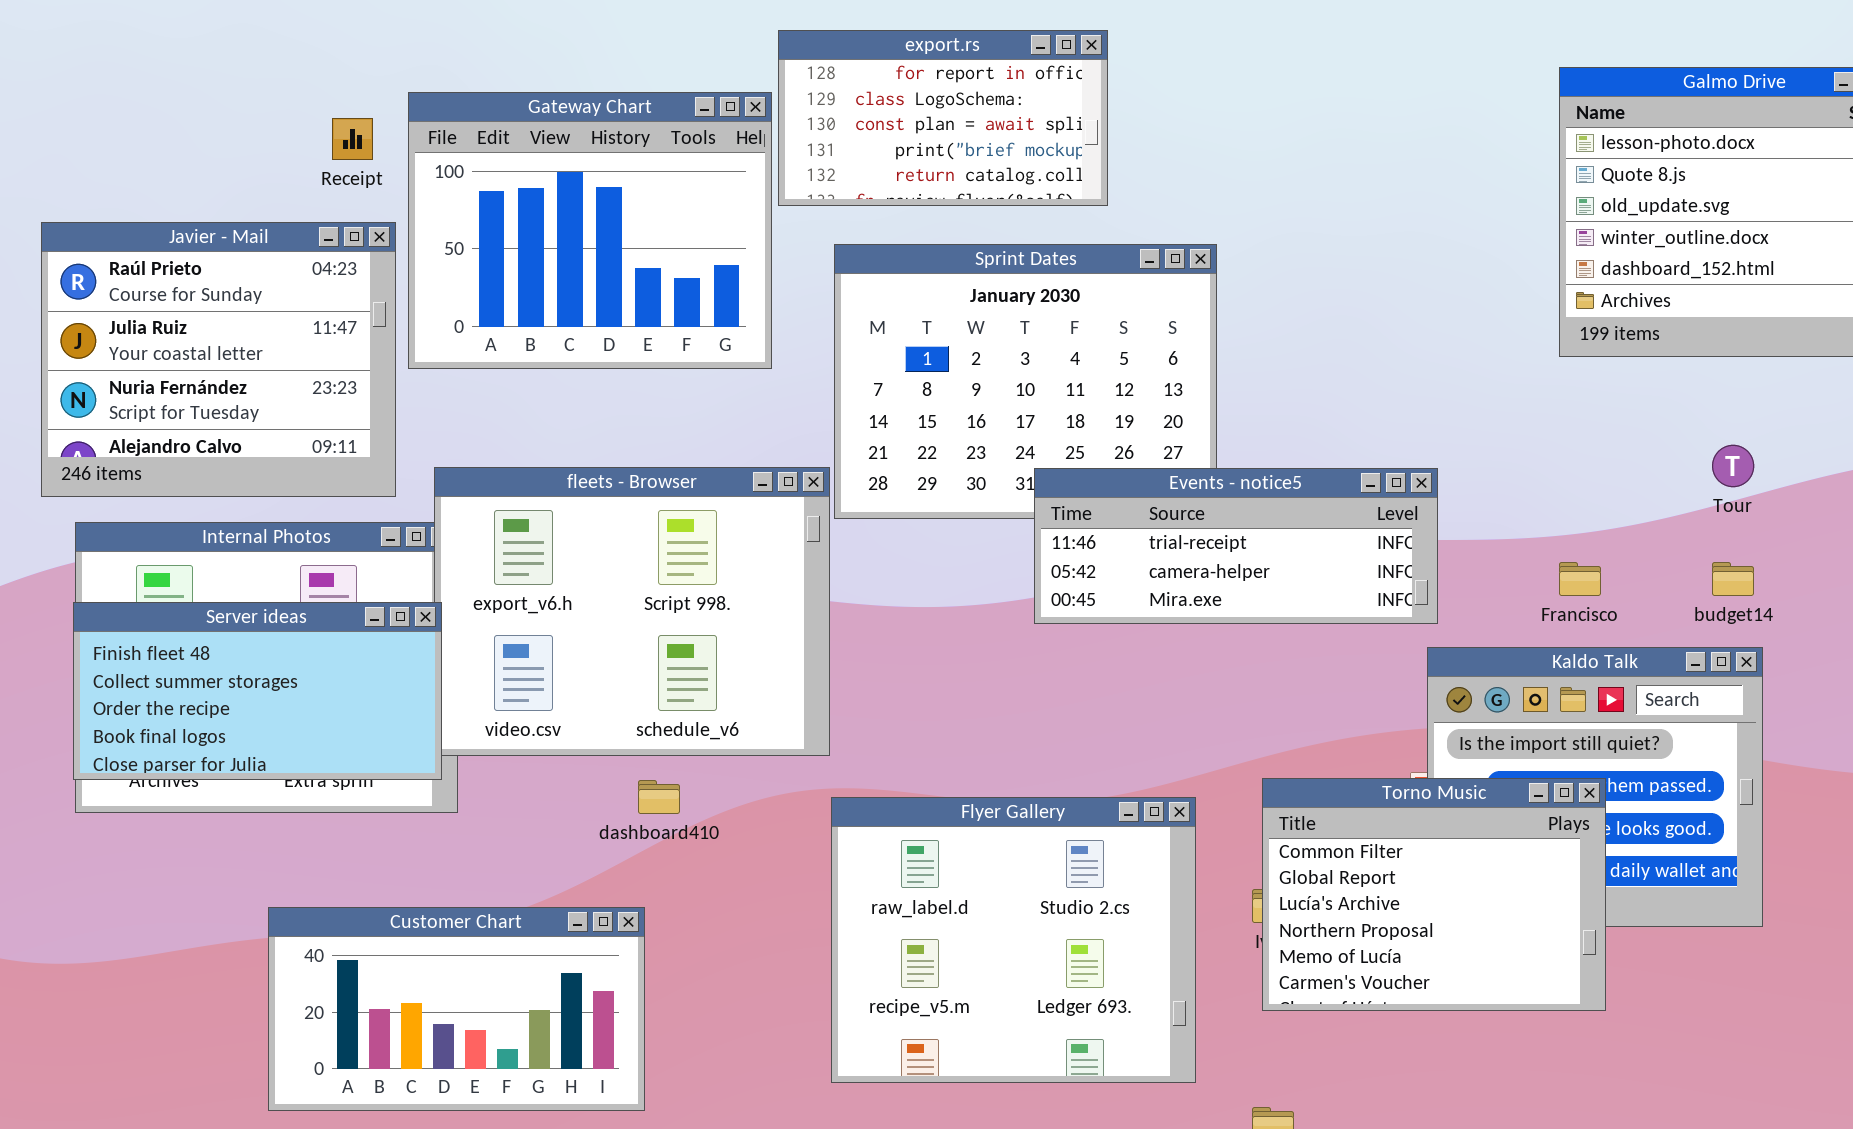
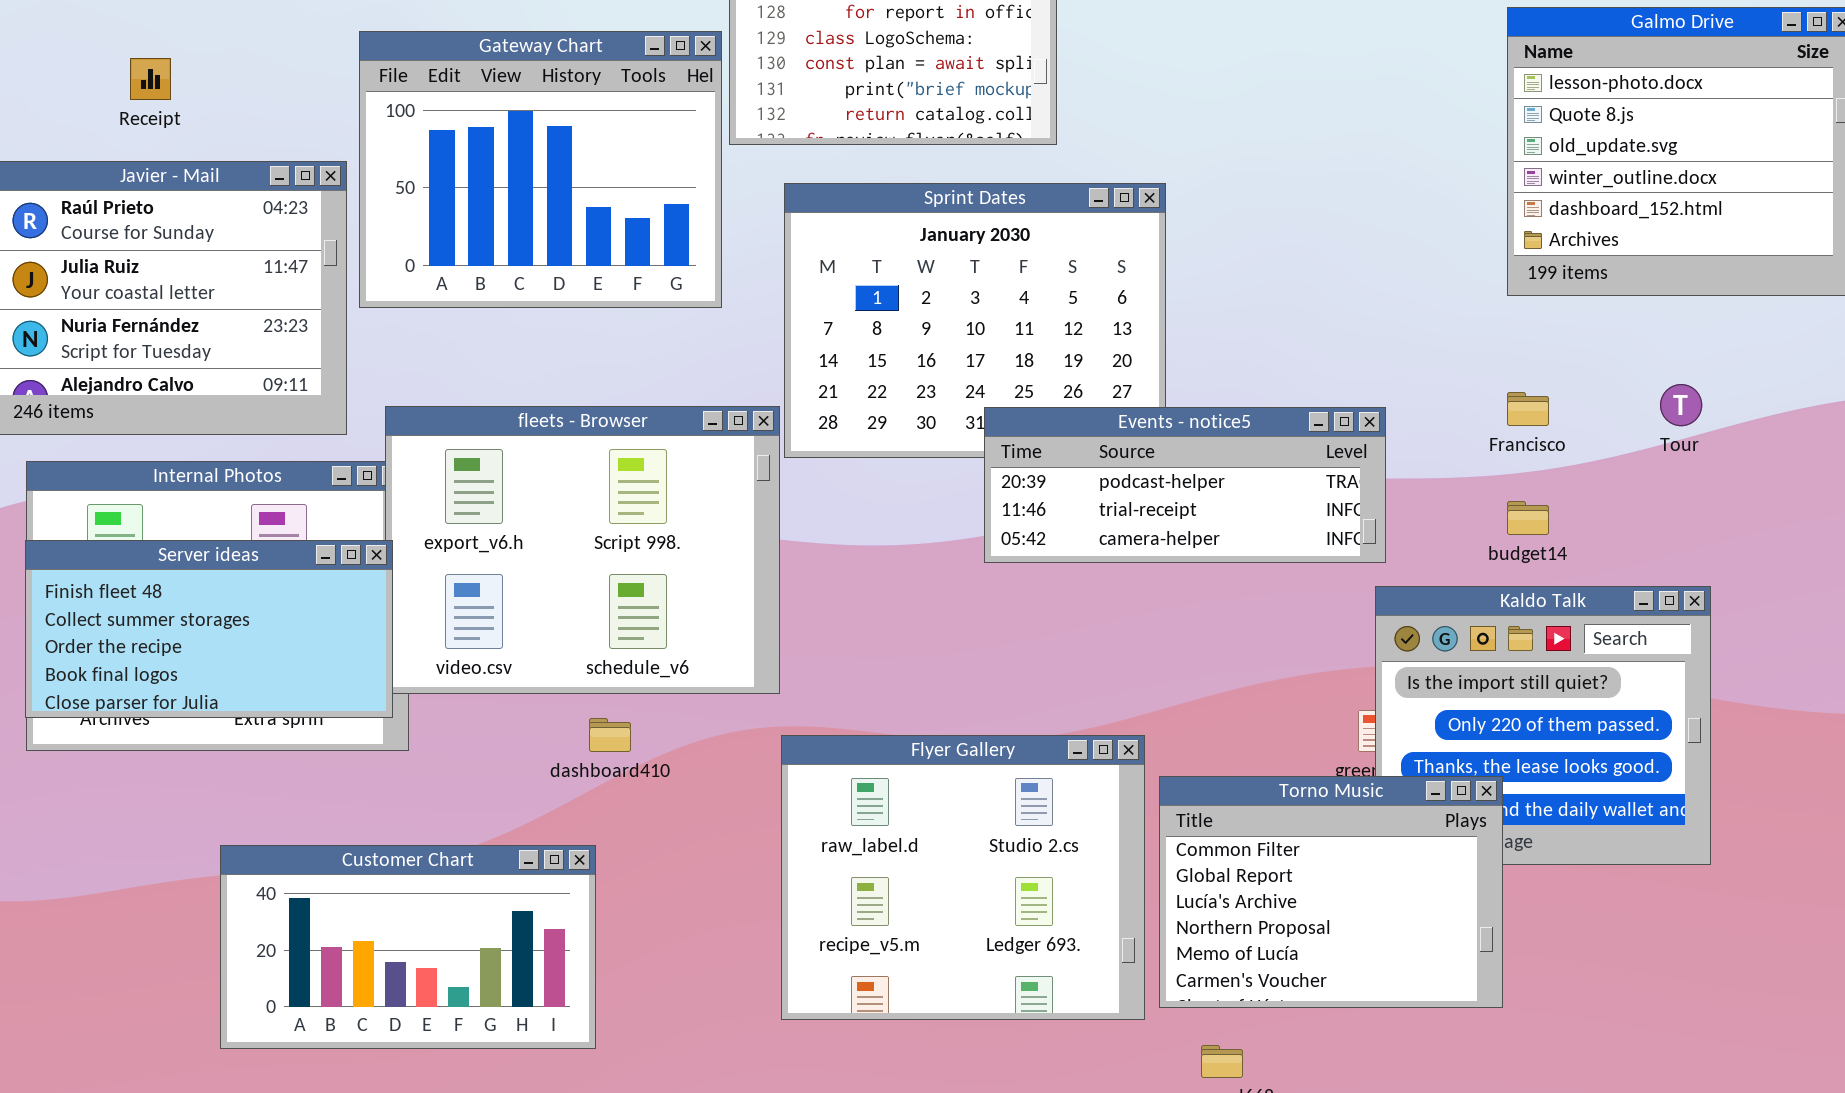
Receipt: [332,118,373,160] -> [130,58,171,100], moved
Events - notice5: [1034,468,1438,624] -> [984,407,1386,563], scrolled up 1 row
Francisco: [1559,562,1601,596] -> [1507,392,1549,426], moved
budget14: [1712,562,1754,596] -> [1507,501,1549,535], moved
Torno Music: [1262,778,1606,1011] -> [1159,776,1503,1008], moved

